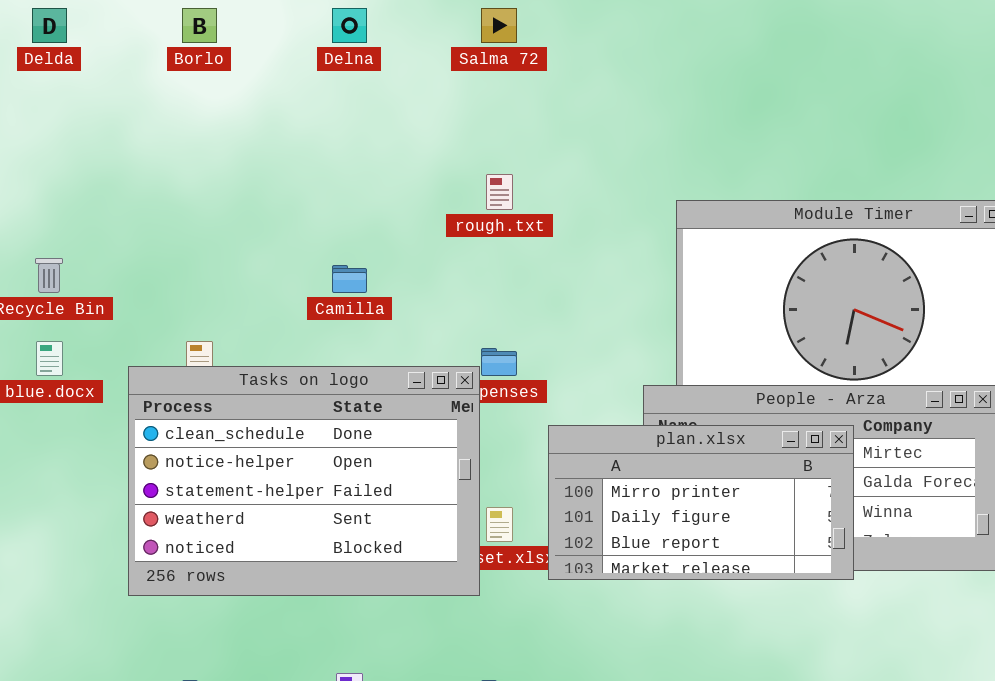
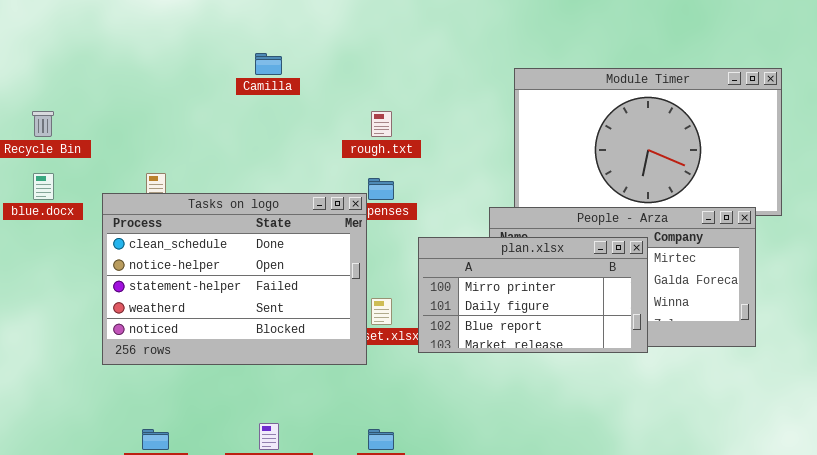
rough.txt: [486,174,513,210] -> [371,111,392,137], moved
Camilla: [332,265,367,293] -> [255,53,282,75], moved

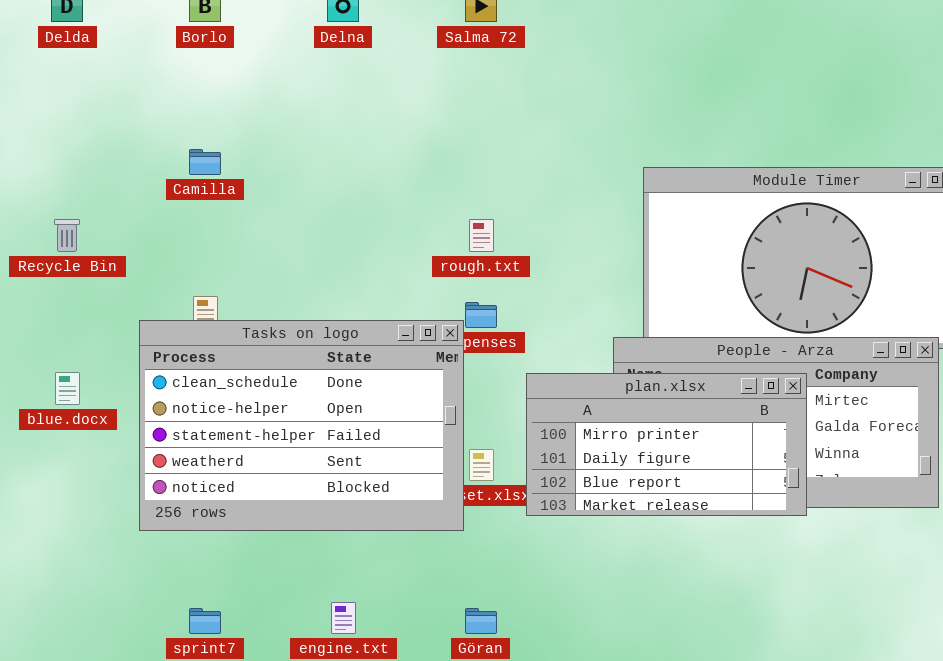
Camilla: [255,53,282,75] -> [189,149,221,175], moved
blue.docx: [33,173,54,200] -> [55,372,80,405], moved

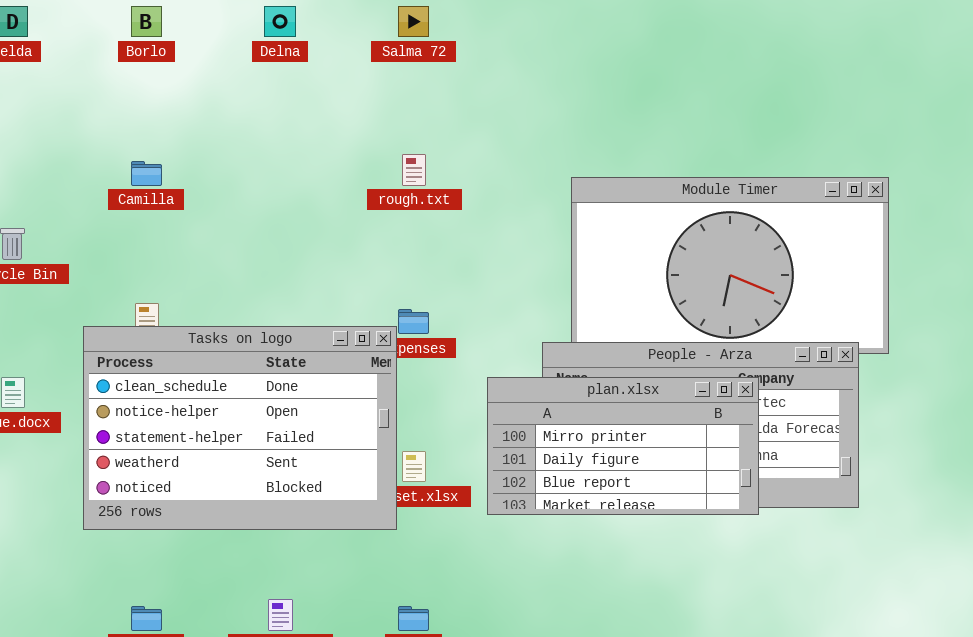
rough.txt: [469,219,494,252] -> [402,154,426,186], moved
plan.xlsx: [526,373,807,516] -> [487,377,759,515], moved

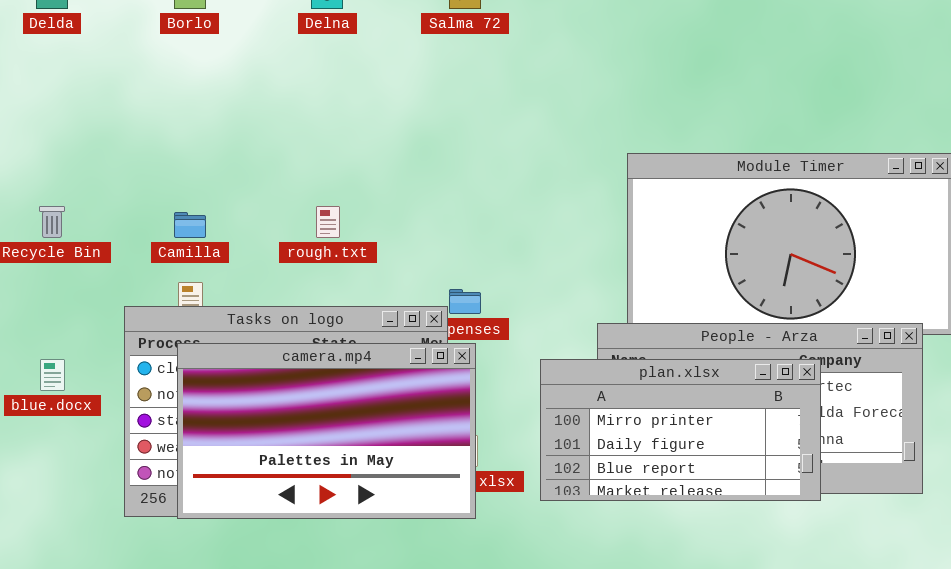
rough.txt: [402,154,426,186] -> [316,206,340,238], moved
Camilla: [131,161,162,186] -> [174,212,206,238], moved
camera.mp4: none -> [177,343,476,519], opened

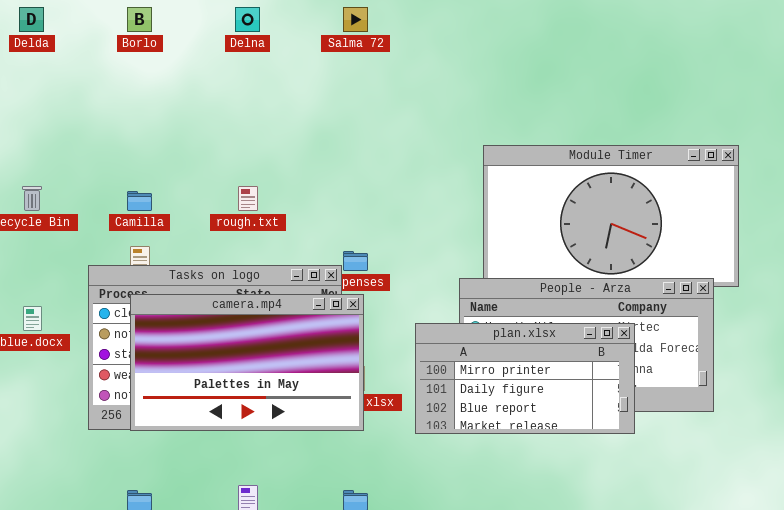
plan.xlsx: [540,359,821,501] -> [415,323,635,434], moved

